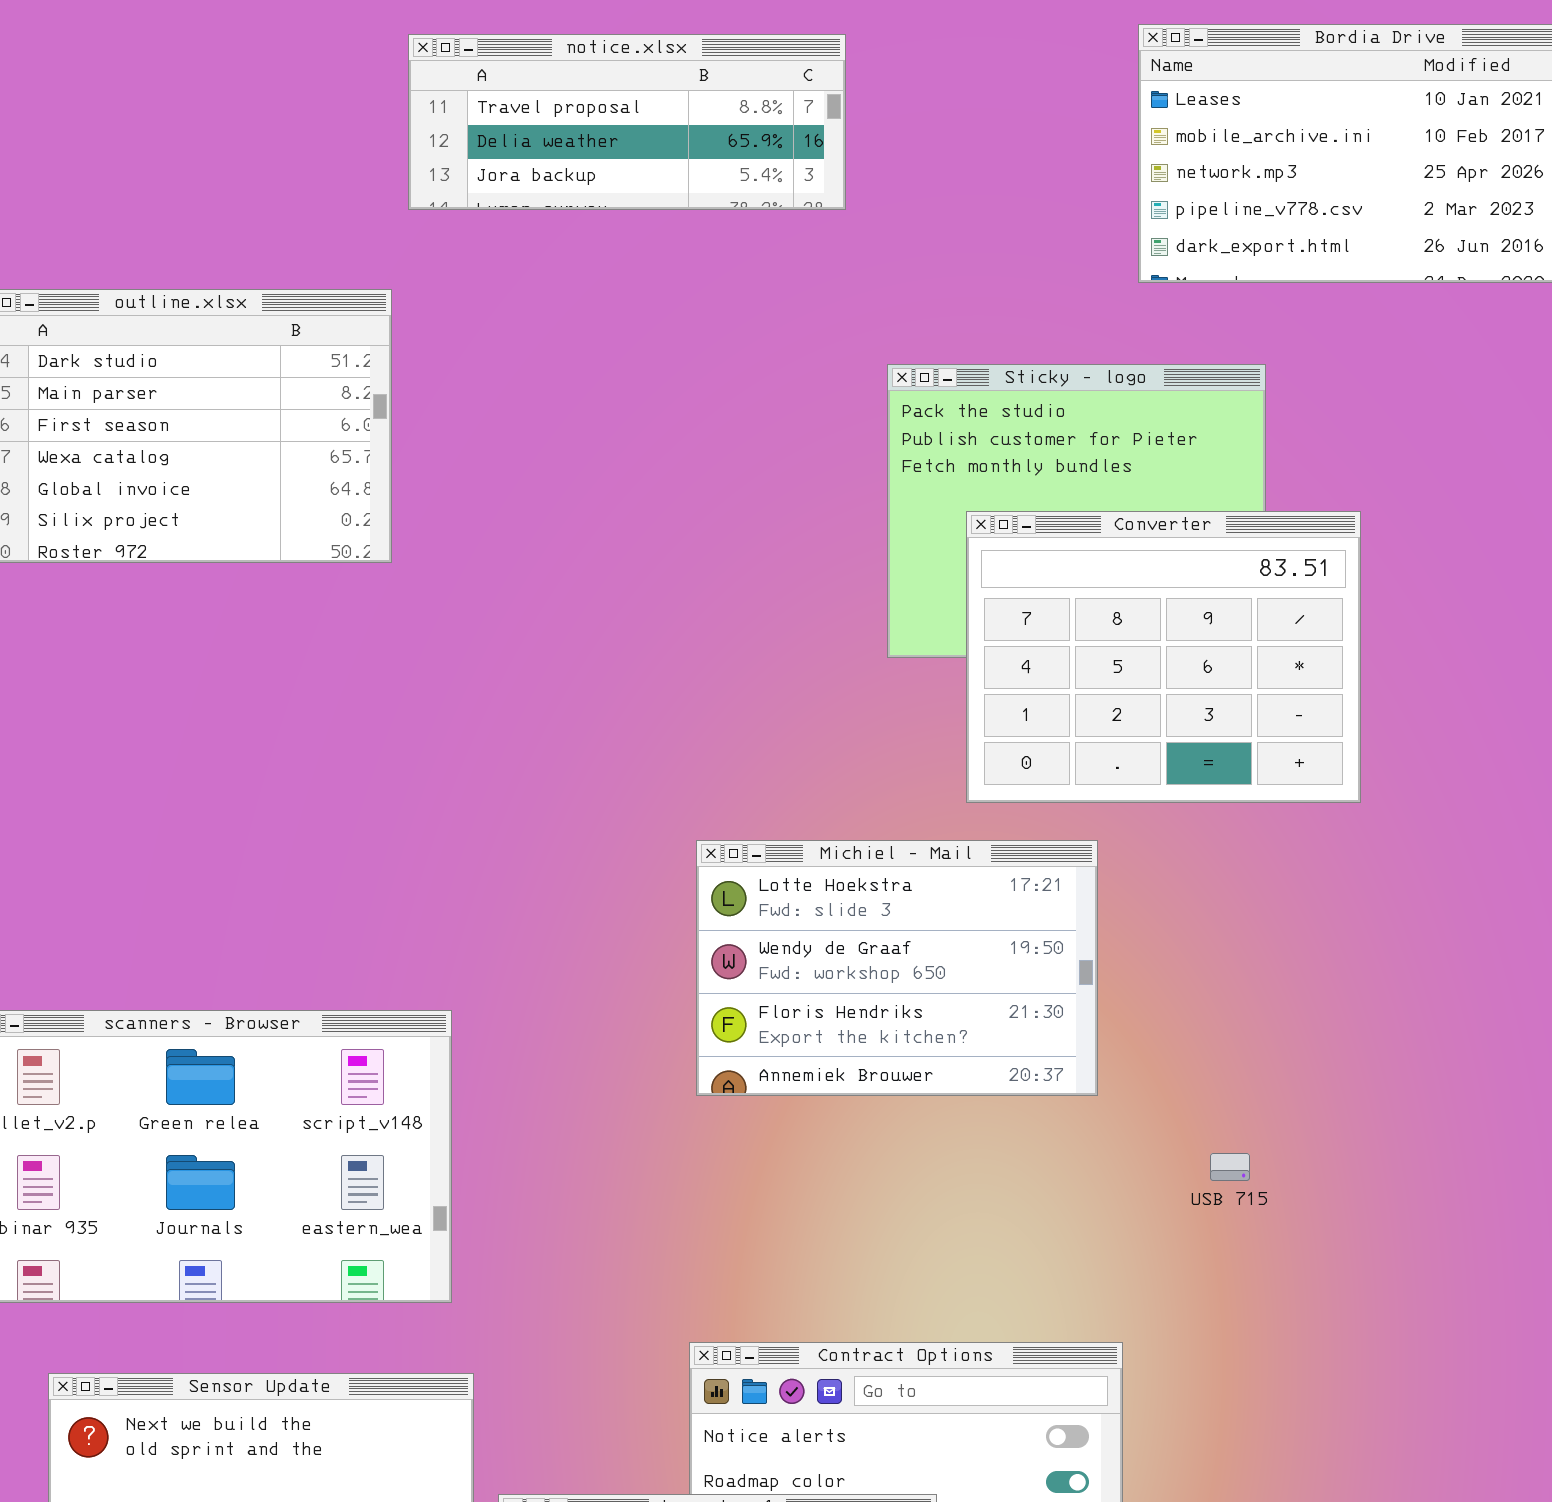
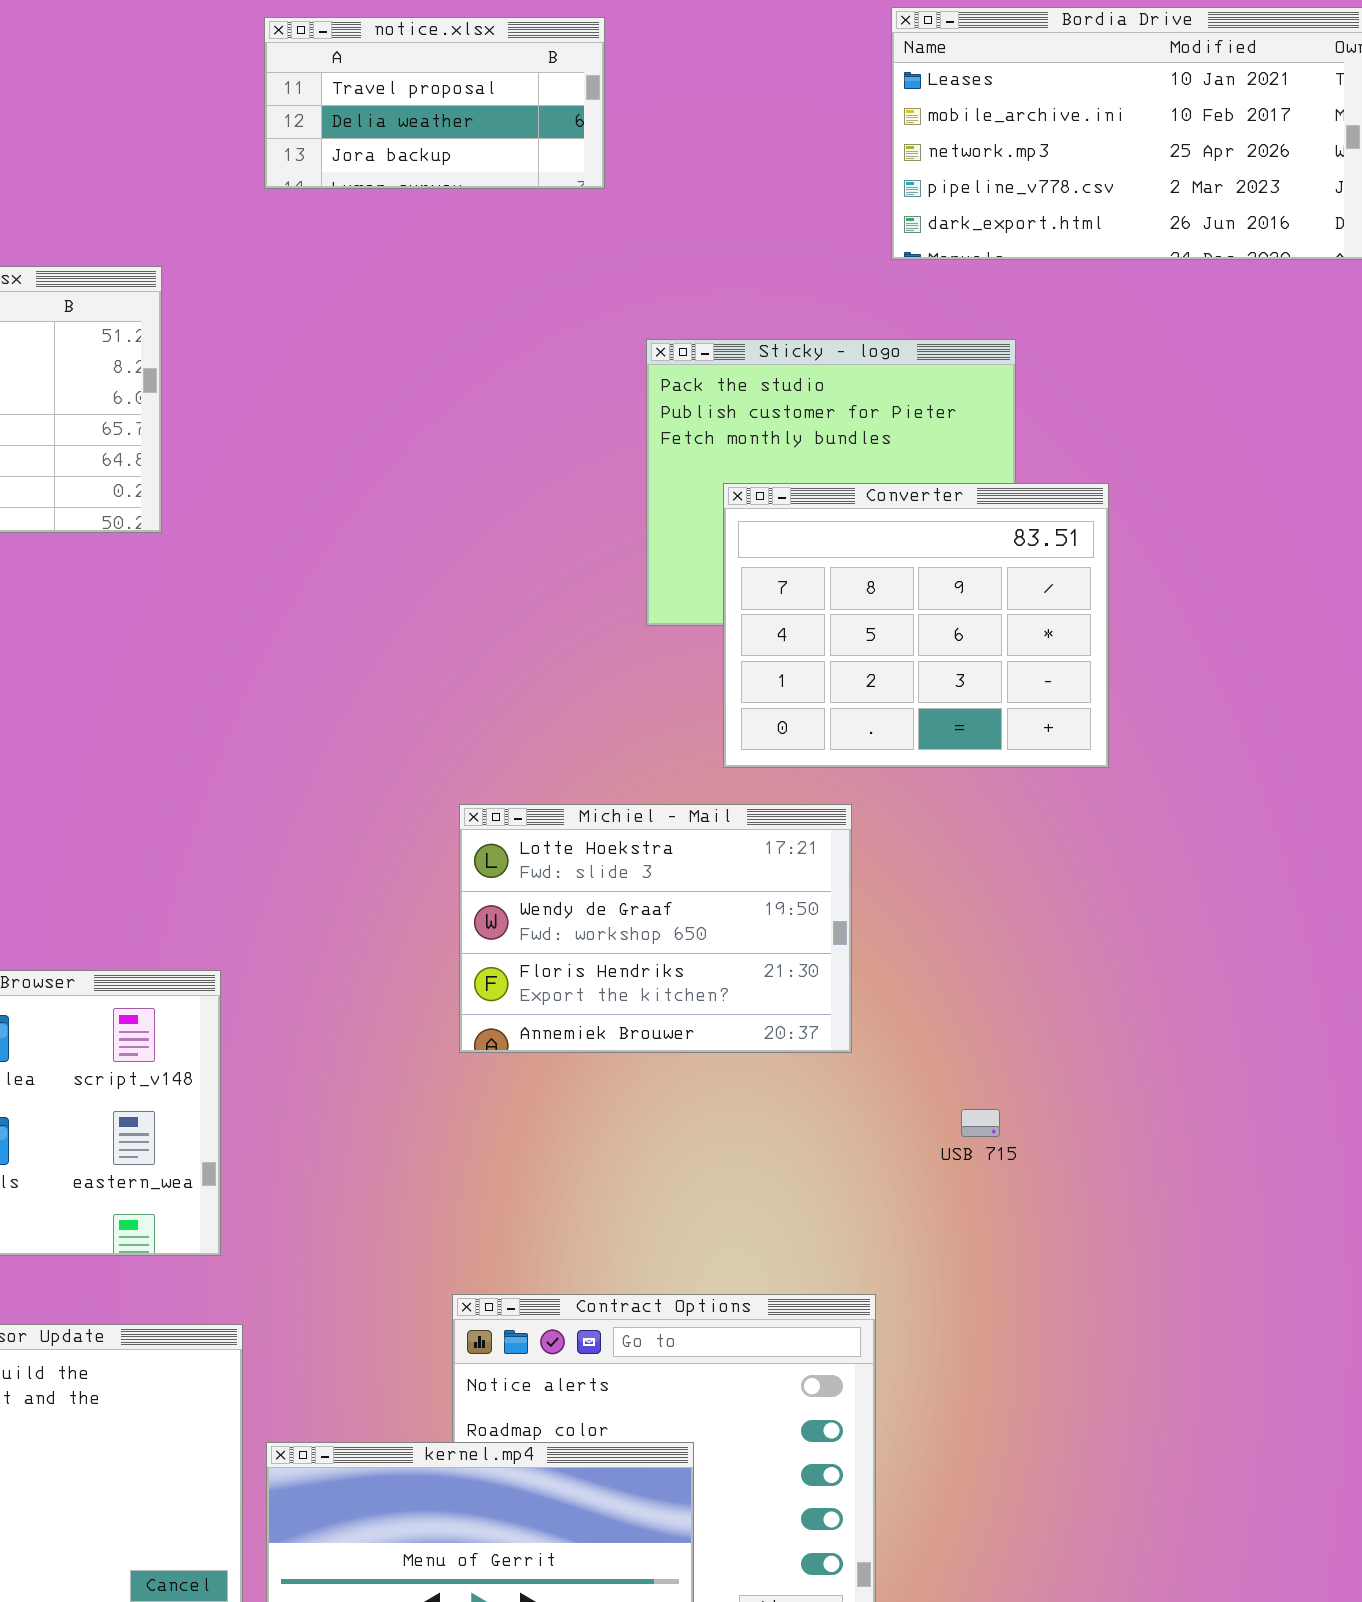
notice.xlsx: [408,34,846,210] -> [264,17,605,189], resized

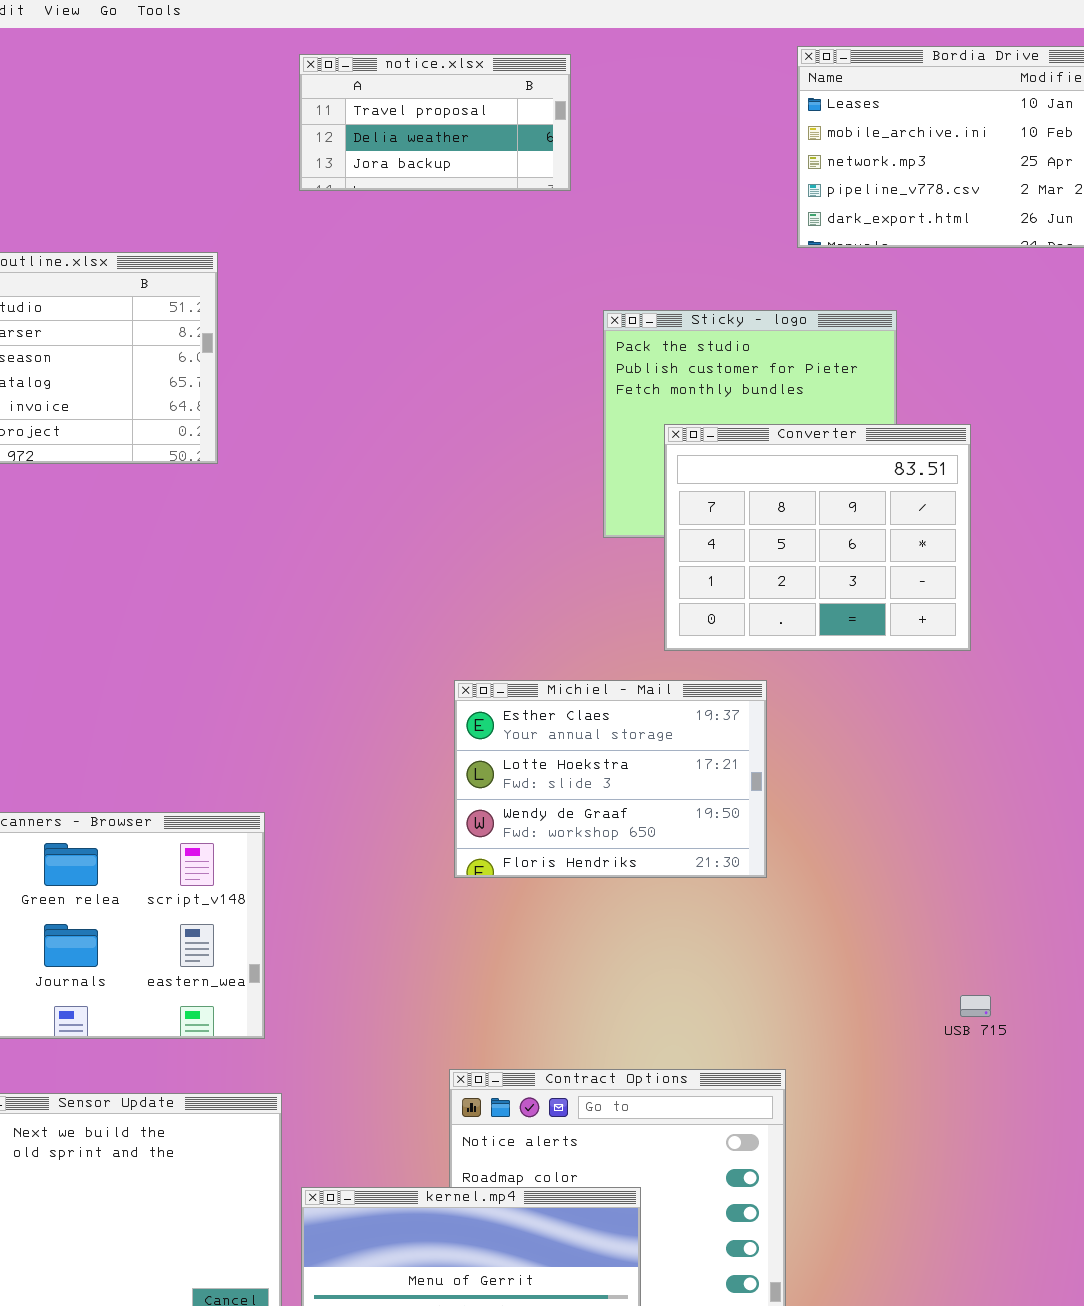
Michiel - Mail: [459,804,852,1053] -> [454,680,767,878], scrolled up 1 row
USB 715: [961,1109,1000,1137] -> [960,995,991,1017], moved

